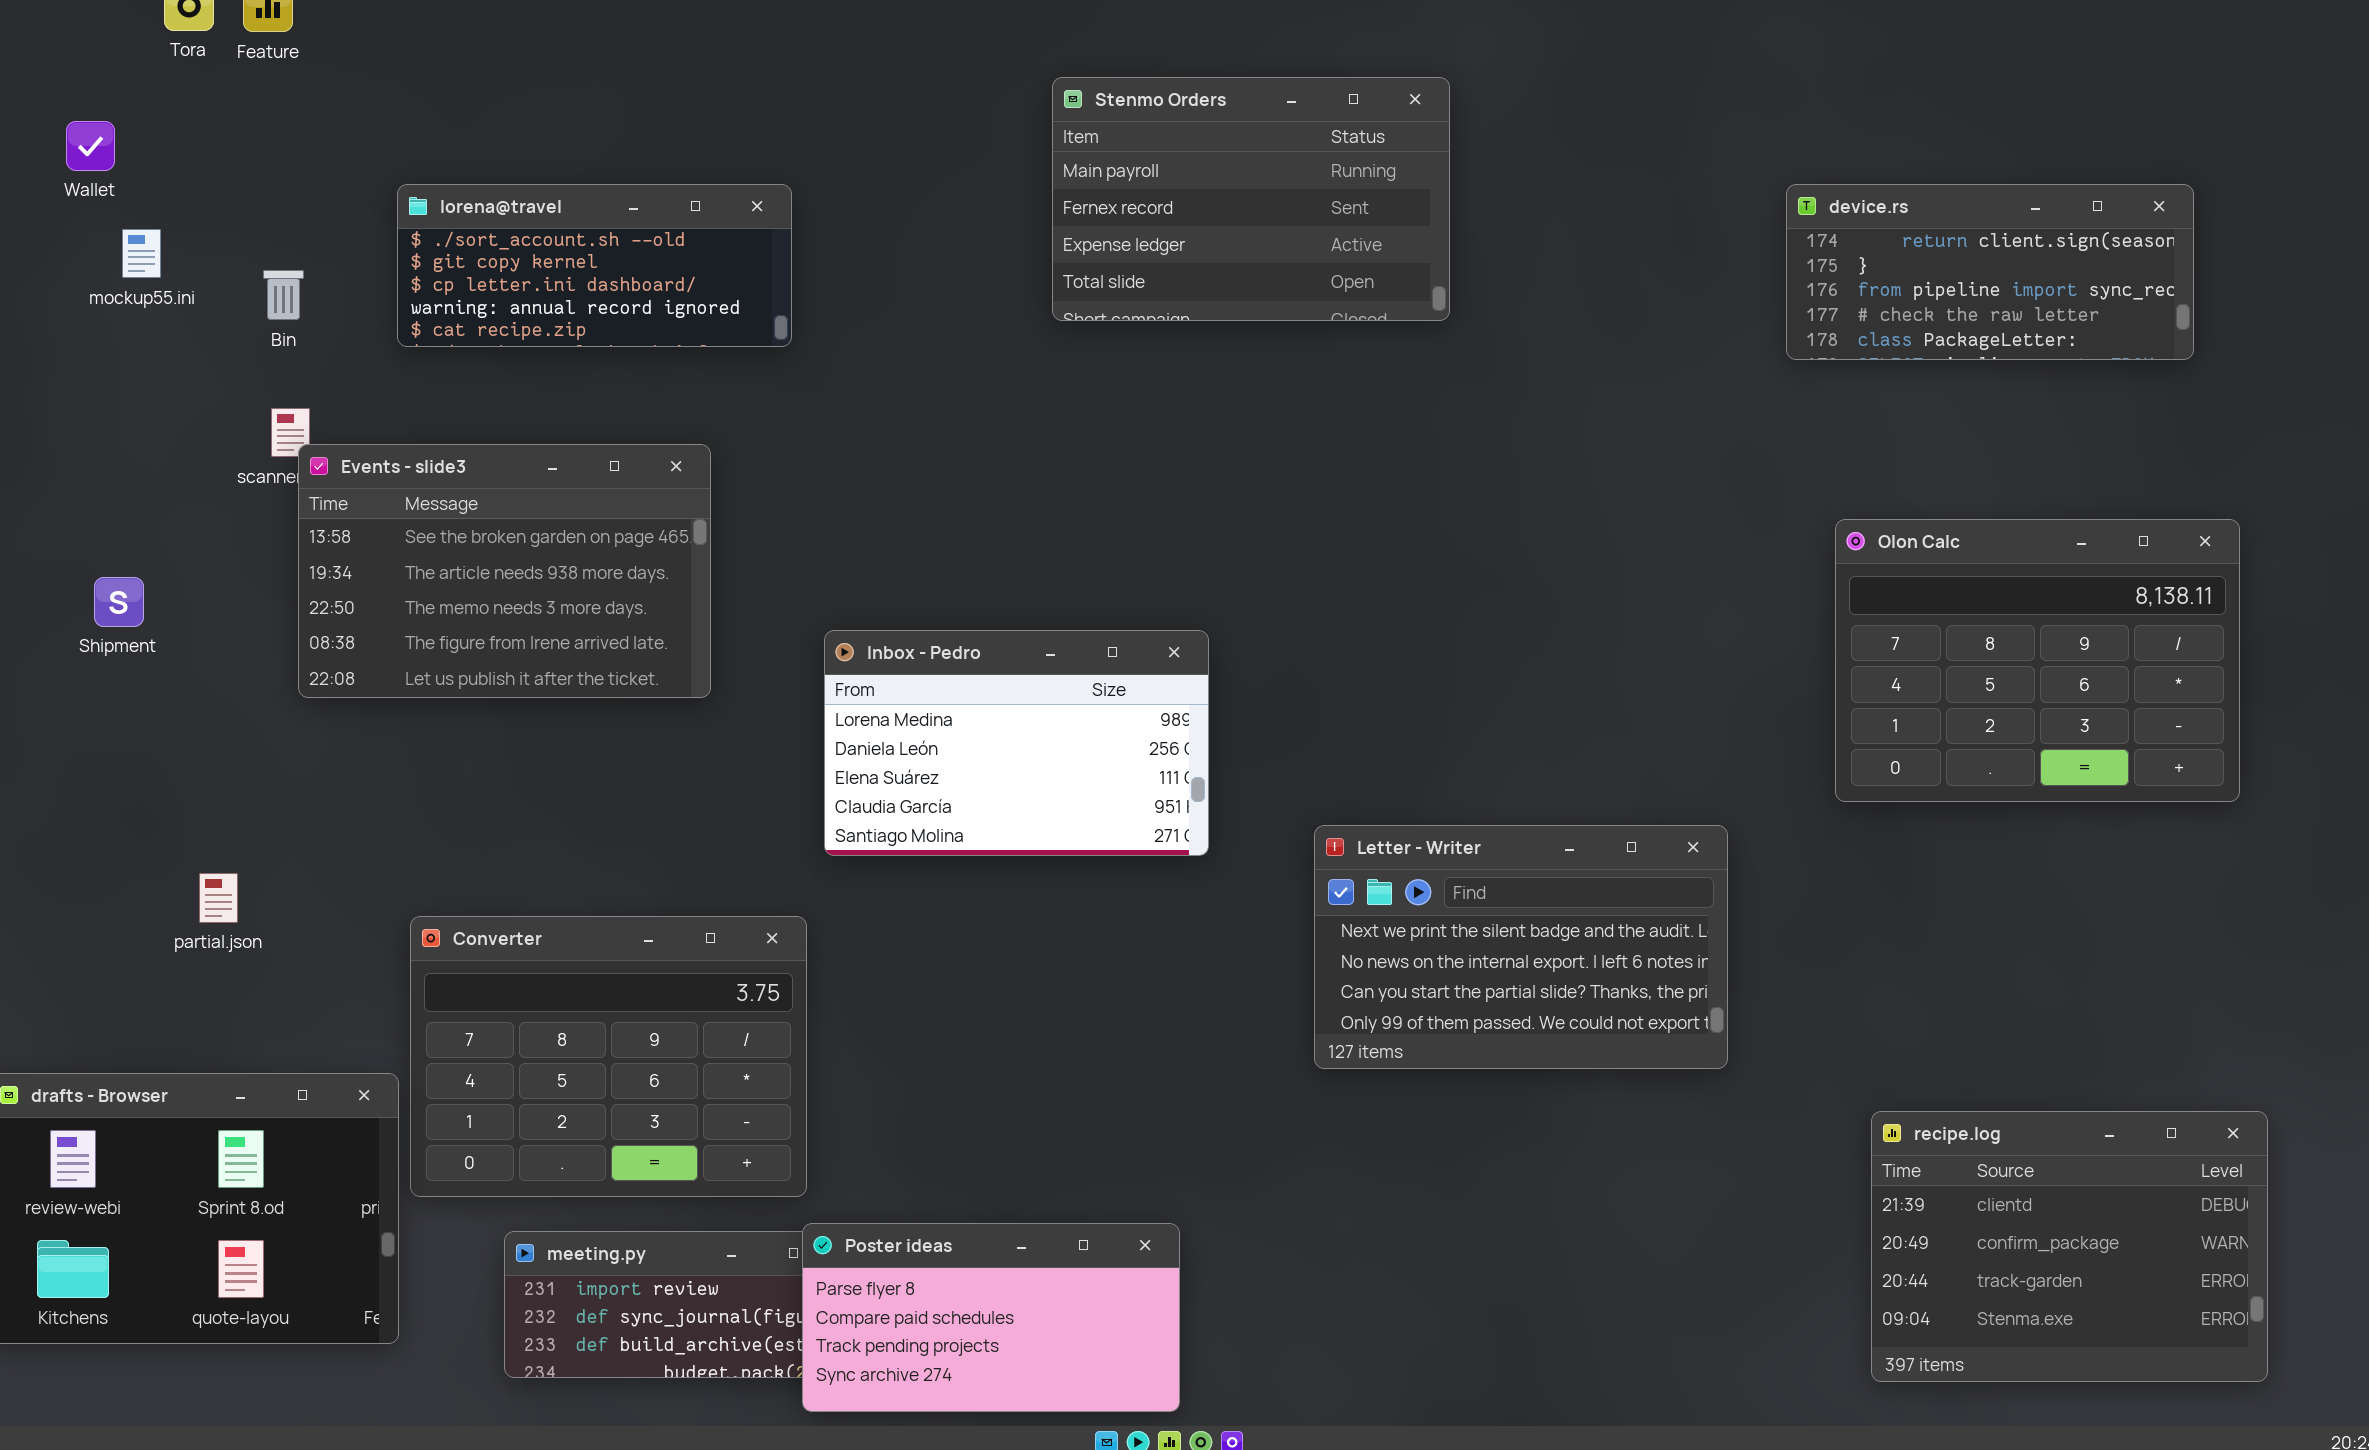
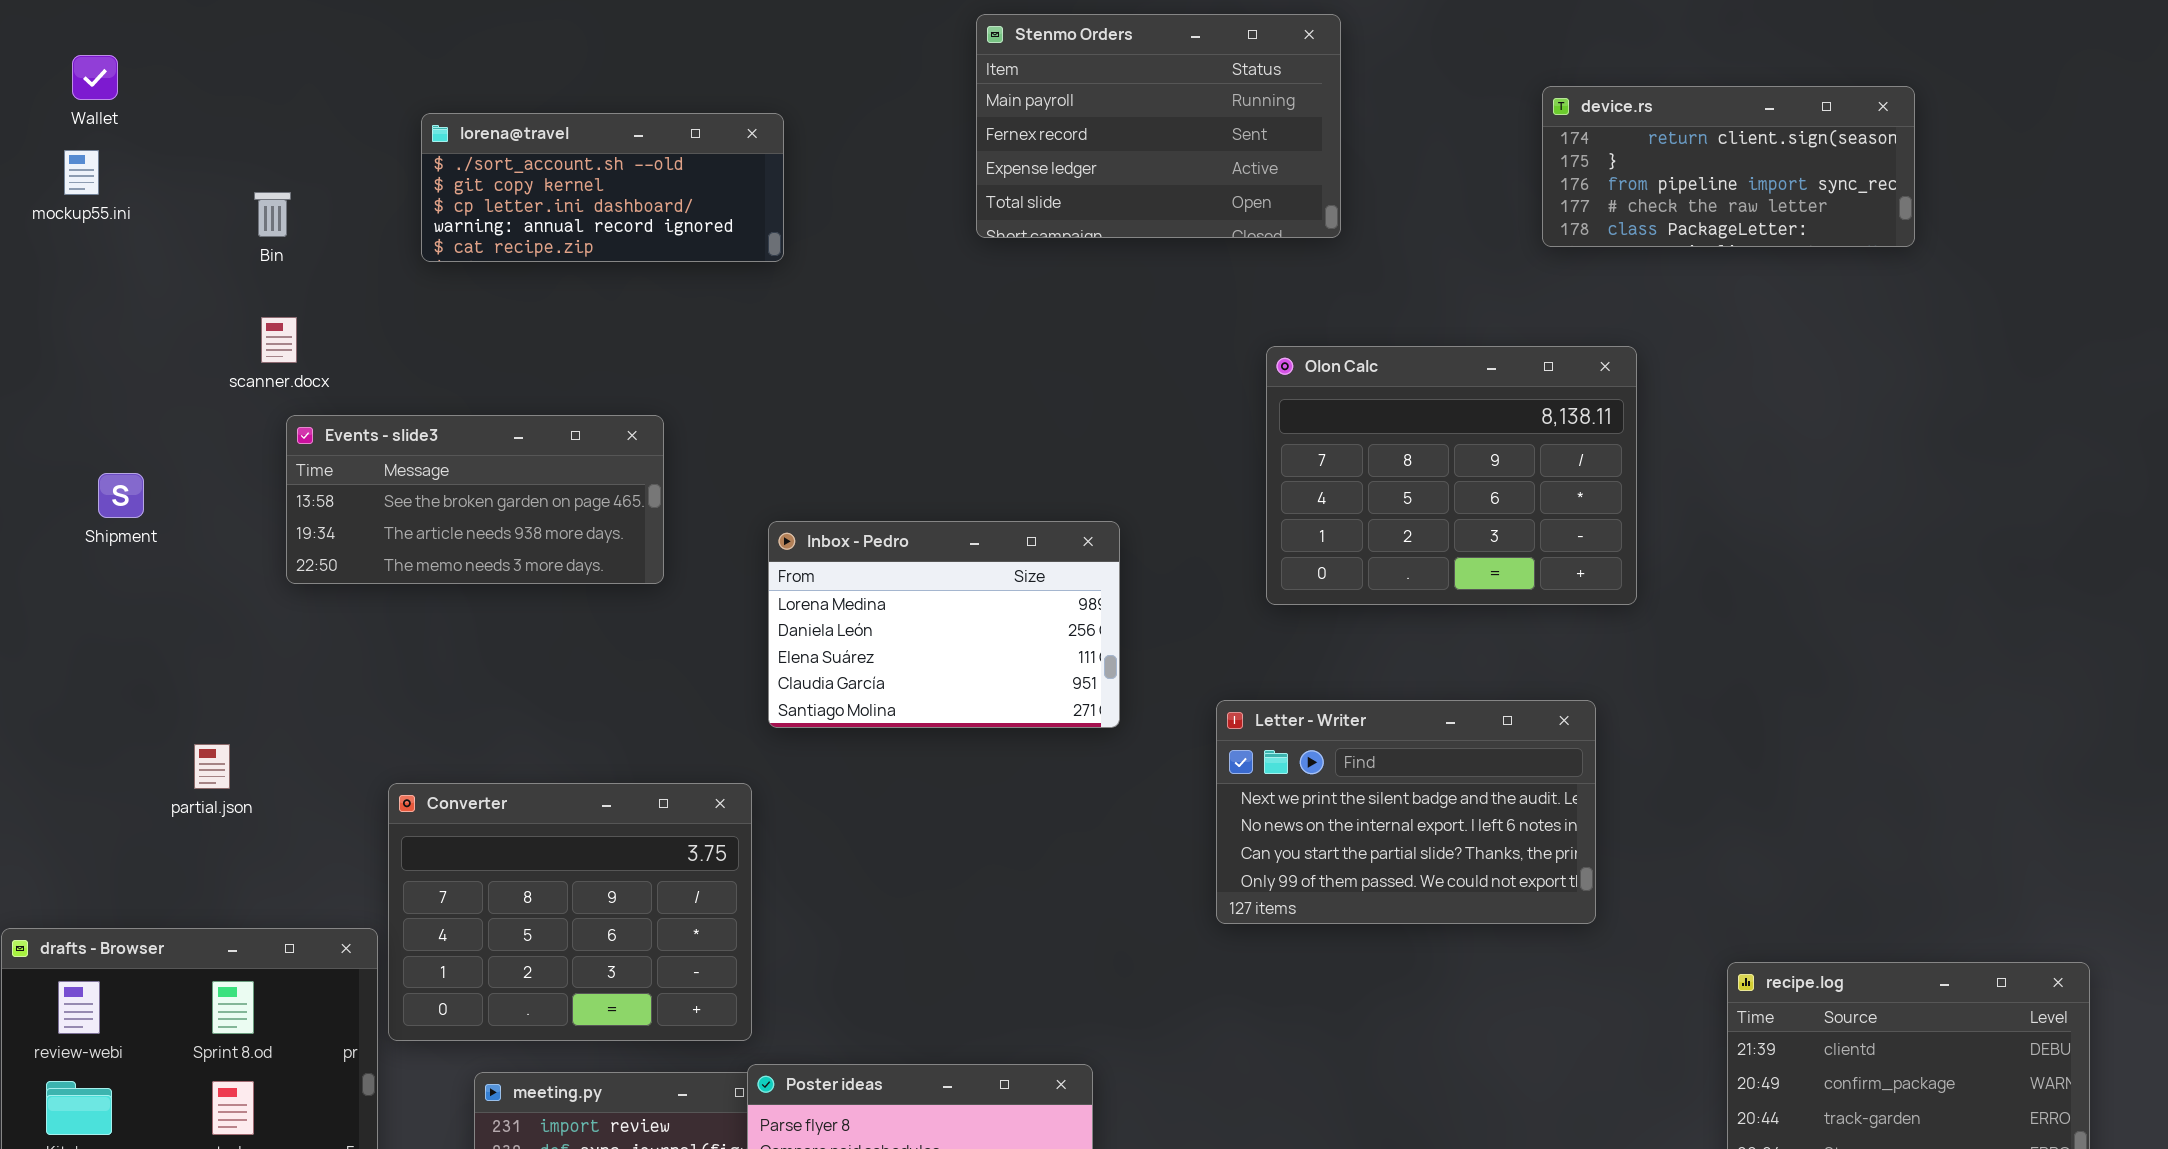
lorena@travel: [397,184,792,347] -> [421,113,784,262], moved
device.rs: [1786,184,2194,360] -> [1542,86,1915,247], moved
mockup55.ini: [122,229,161,278] -> [64,150,99,195], moved
Events - slide3: [298,444,711,698] -> [286,415,664,584], resized
Olon Calc: [1835,519,2240,802] -> [1266,346,1637,605], moved

